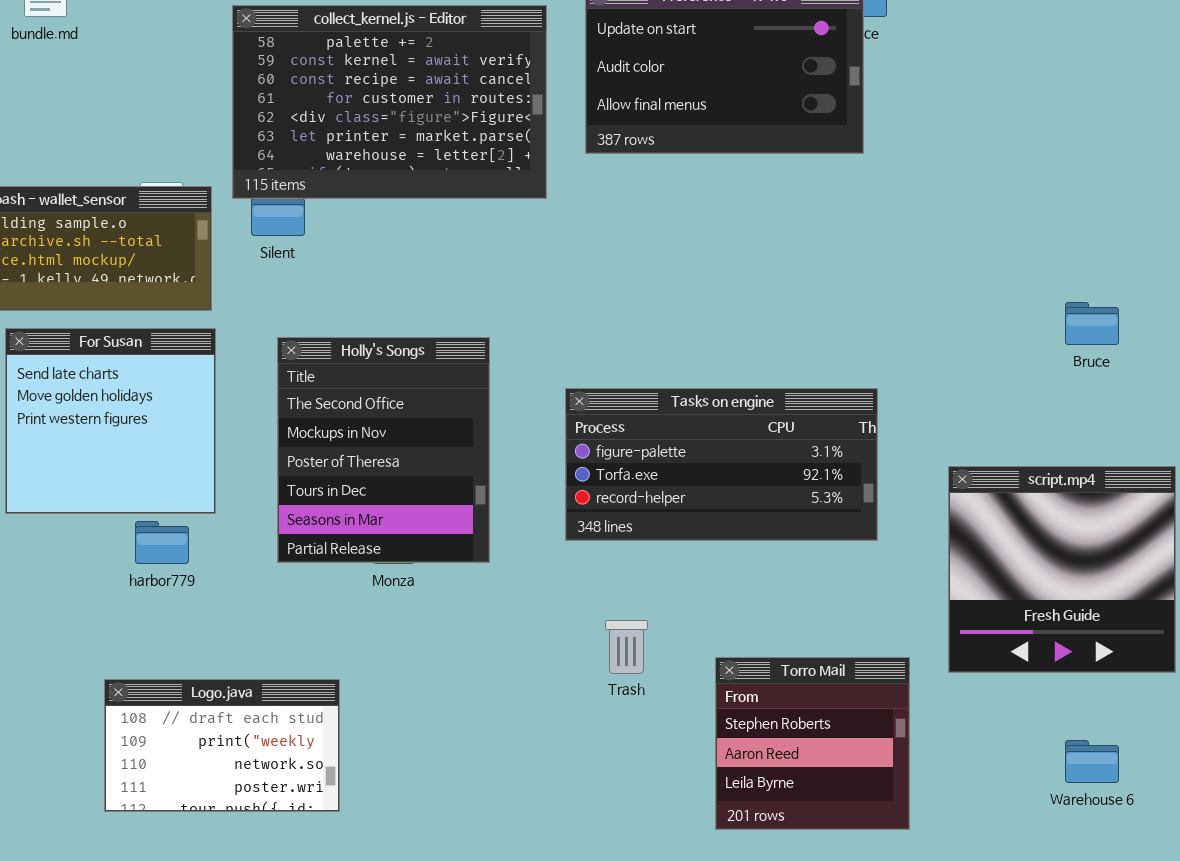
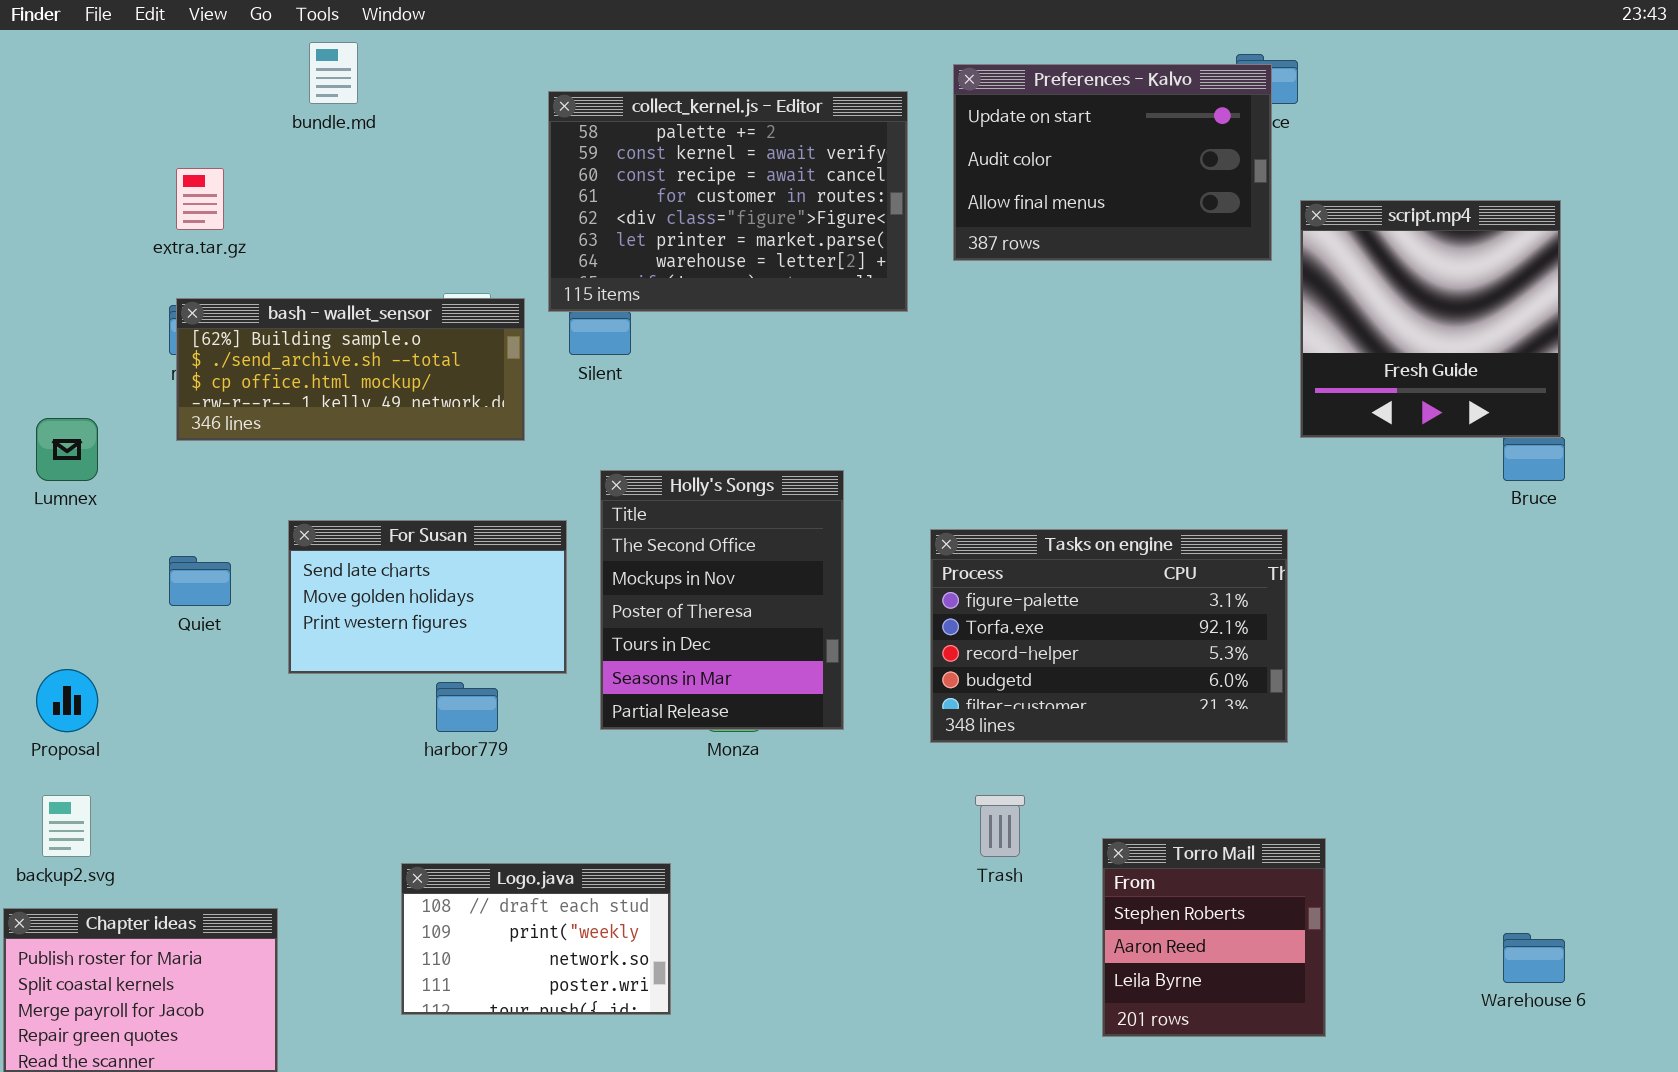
For Susan: [5,328,216,514] -> [288,520,567,674], resized
Tasks on engine: [565,388,878,541] -> [930,529,1288,743], resized
script.mp4: [948,466,1176,673] -> [1300,200,1561,438], moved

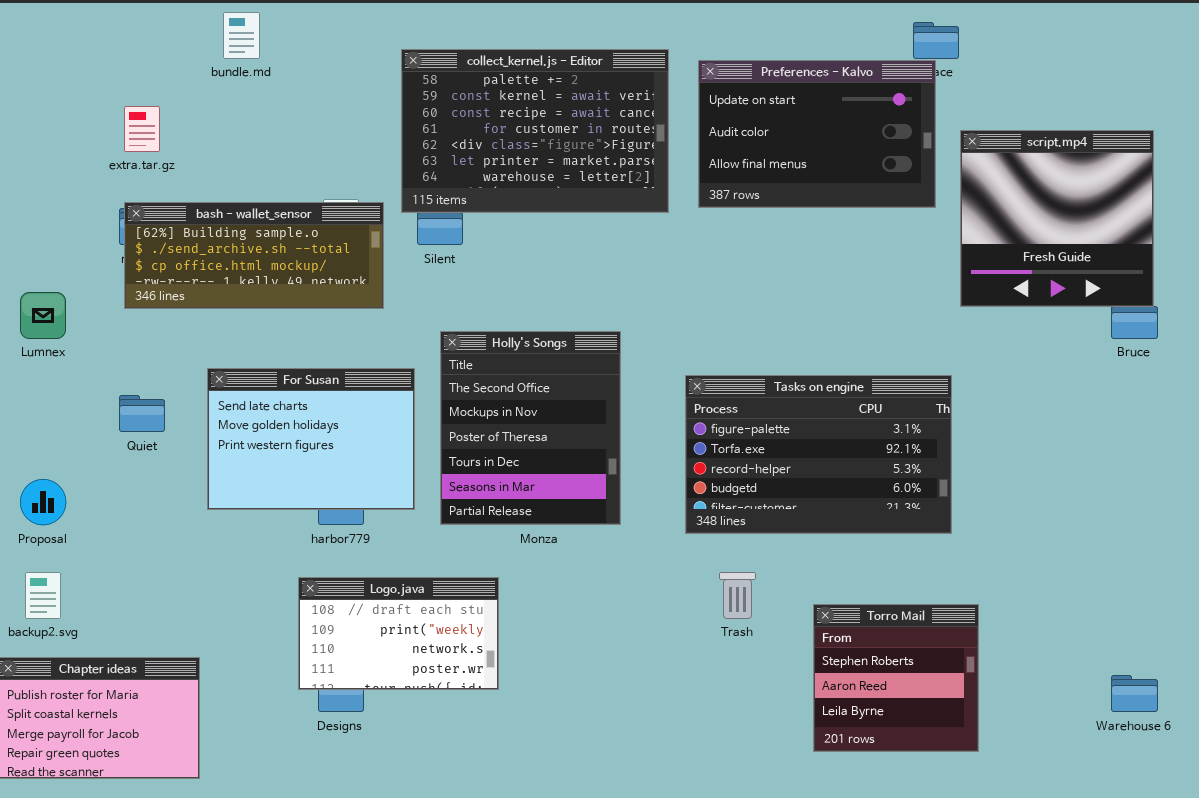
Preferences - Kalvo: [953,64,1272,261] -> [698,60,936,208], moved
For Susan: [288,520,567,674] -> [207,368,415,510], resized
Logo.java: [401,863,671,1015] -> [298,577,499,690], moved

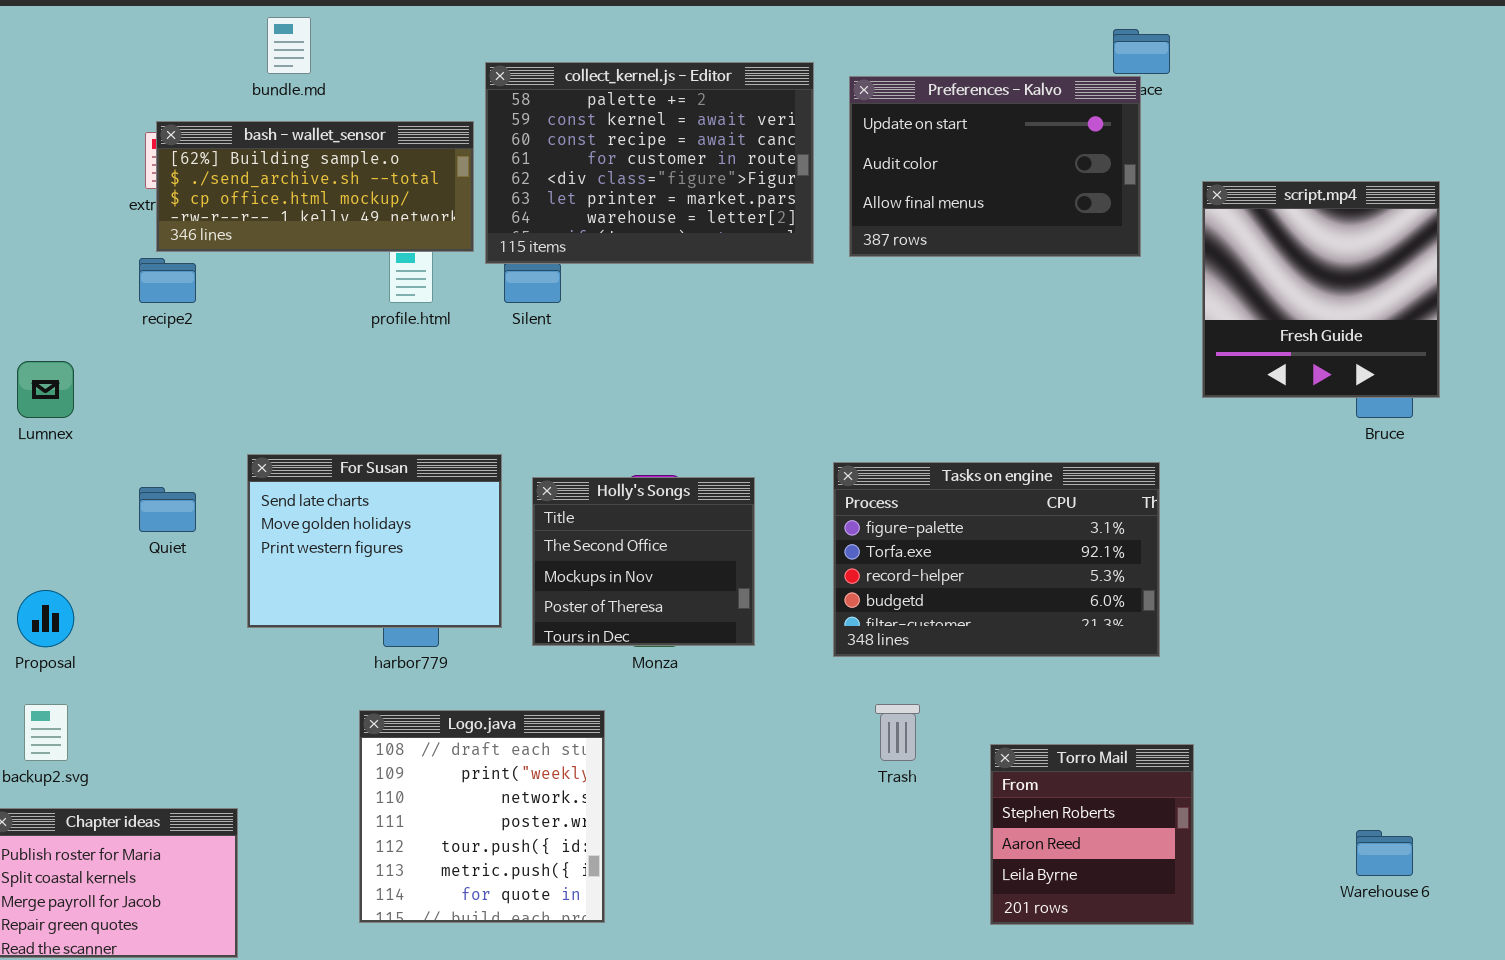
script.mp4: [960,130,1154,307] -> [1202,181,1440,398], moved
bash - wallet_sensor: [124,202,384,309] -> [156,121,474,252], moved
Holly's Songs: [440,331,621,525] -> [532,477,755,646], resized
Logo.java: [298,577,499,690] -> [359,710,605,923], resized

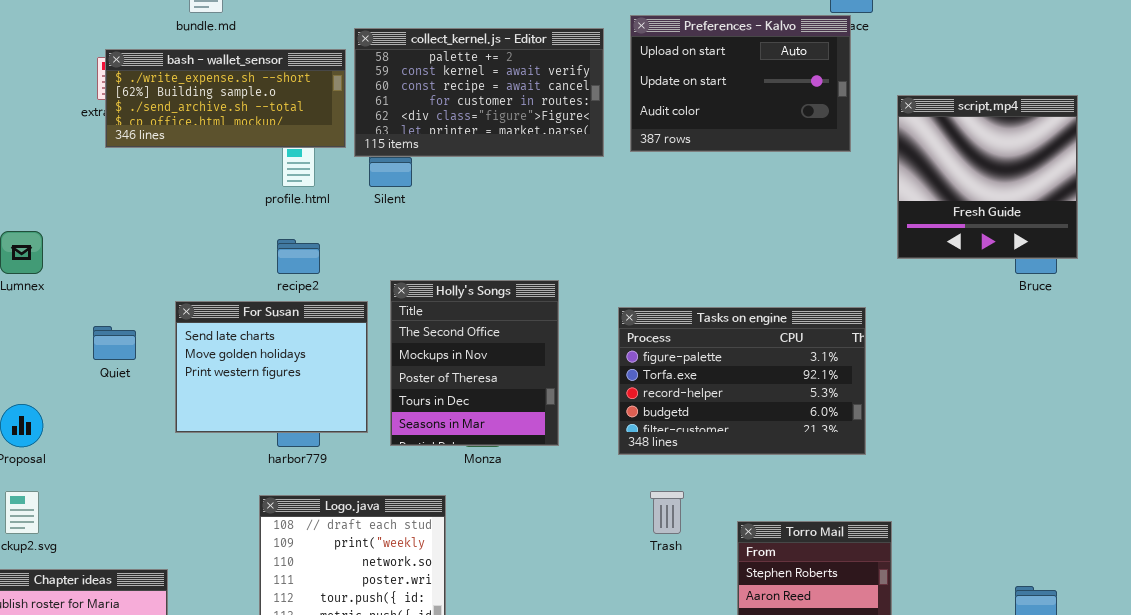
collect_kernel.js - Editor: [485,62,814,264] -> [354,28,604,157], resized
Preferences - Kalvo: [849,76,1141,257] -> [630,15,851,152], scrolled up 1 row
bash - wallet_sensor: [156,121,474,252] -> [105,49,346,148], scrolled up 1 row
recipe2: [139,258,196,303] -> [277,239,320,274], moved
Holly's Songs: [532,477,755,646] -> [390,280,559,446], resized

